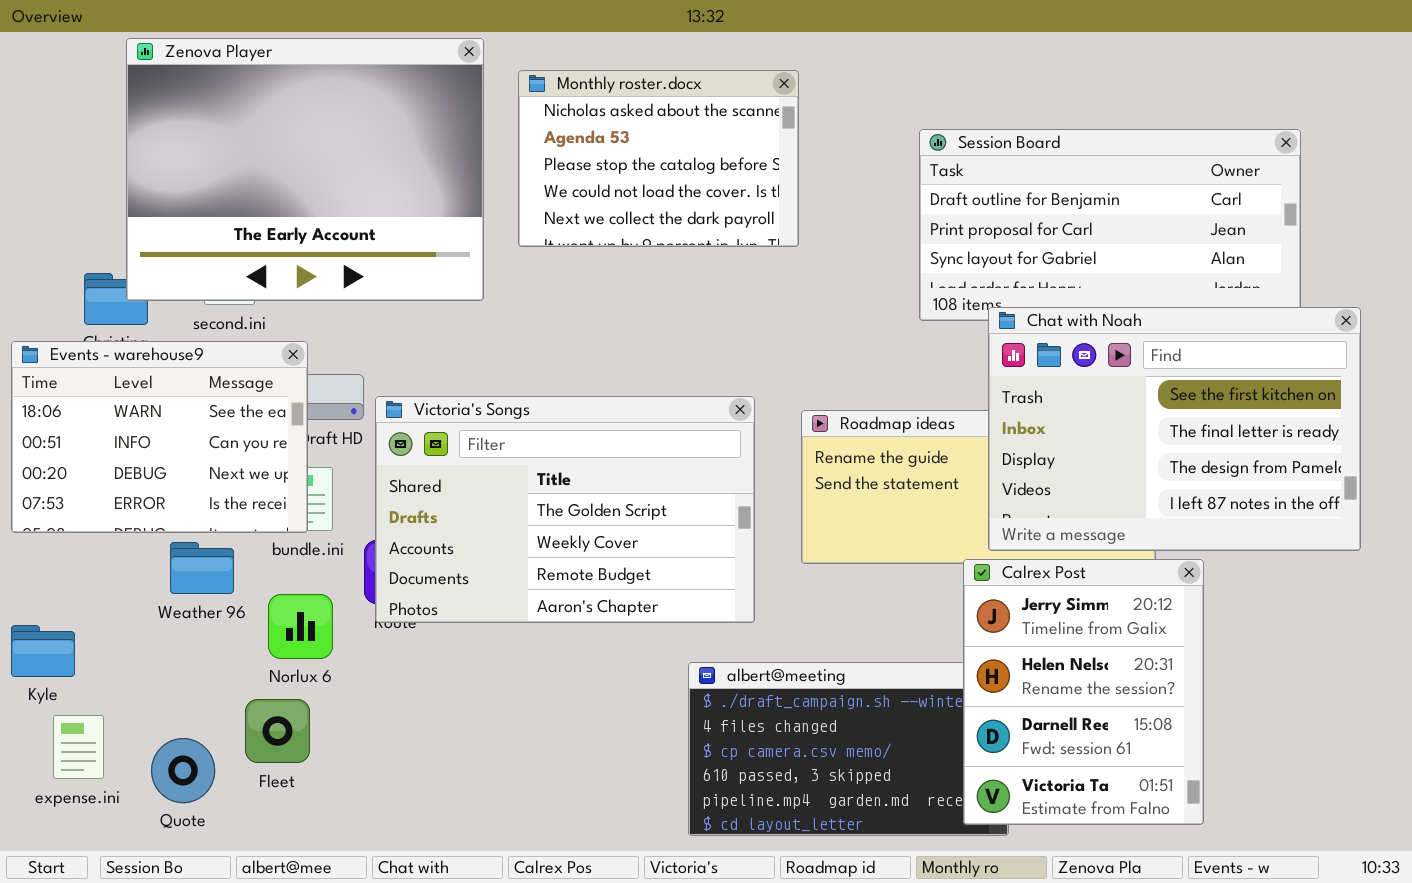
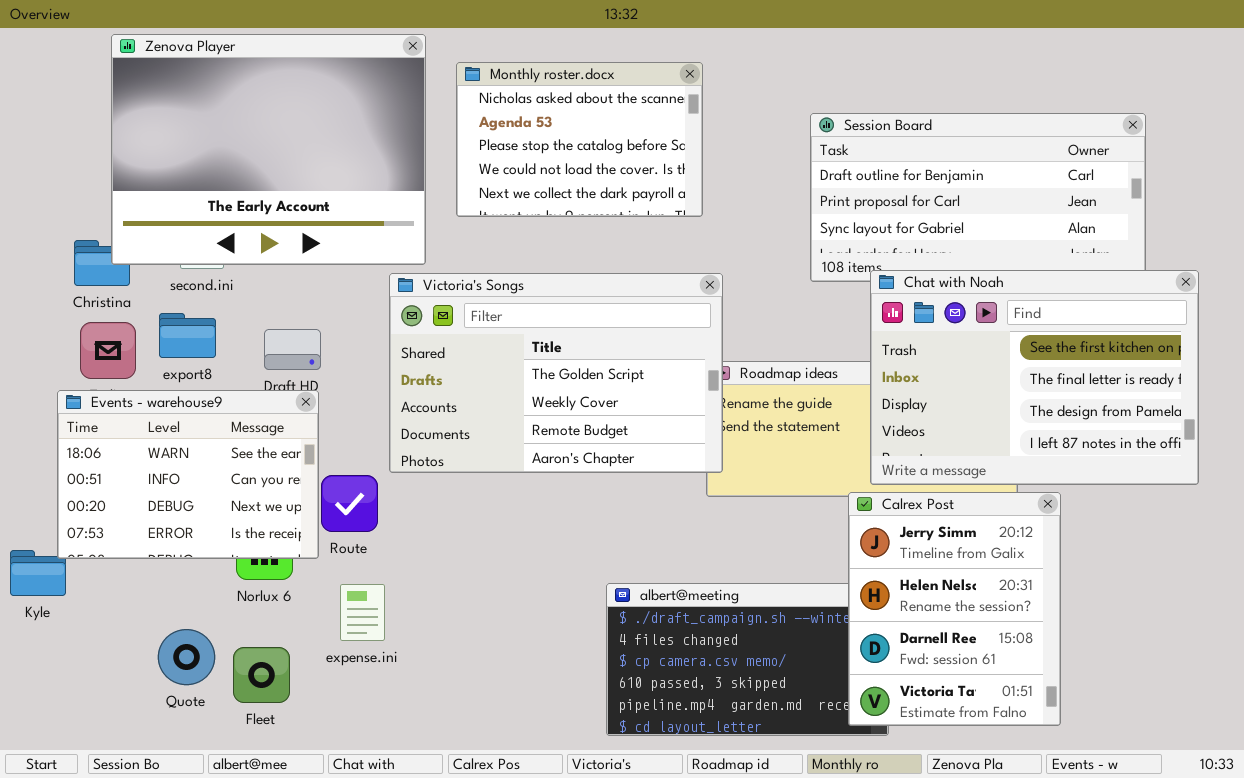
Events - warehouse9: [11,341,308,533] -> [57,390,319,559], moved
Victoria's Songs: [375,396,755,623] -> [389,273,723,473], moved
Fleet: [245,699,310,763] -> [233,647,290,703], moved
expense.ini: [53,715,104,779] -> [340,584,385,641], moved
Quote: [151,738,215,803] -> [158,629,215,685], moved

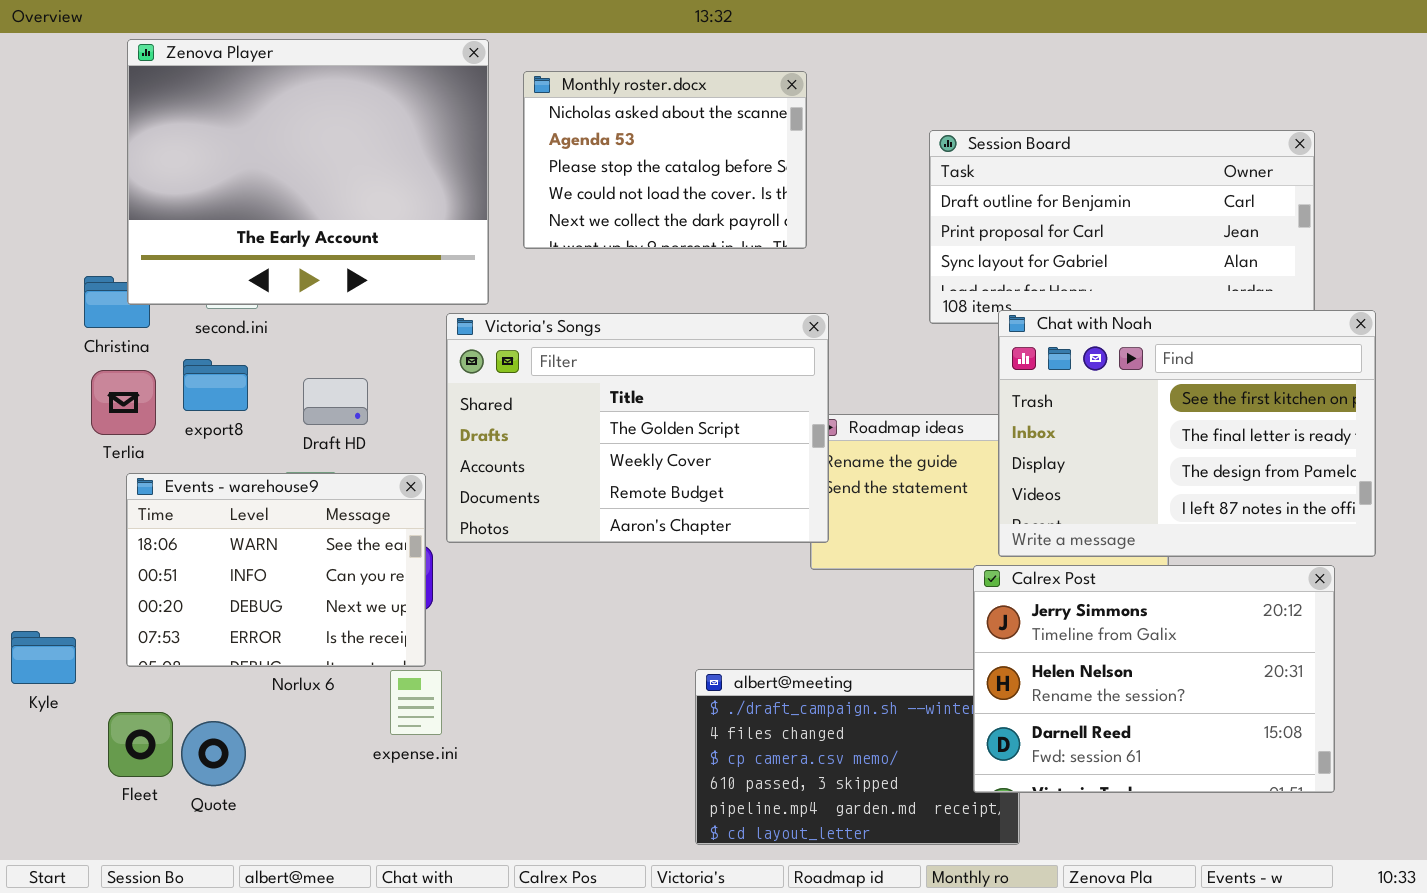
Events - warehouse9: [57,390,319,559] -> [126,473,426,667], moved
Calrex Post: [848,492,1061,726] -> [973,565,1335,793], resized
Fleet: [233,647,290,703] -> [108,712,173,777], moved

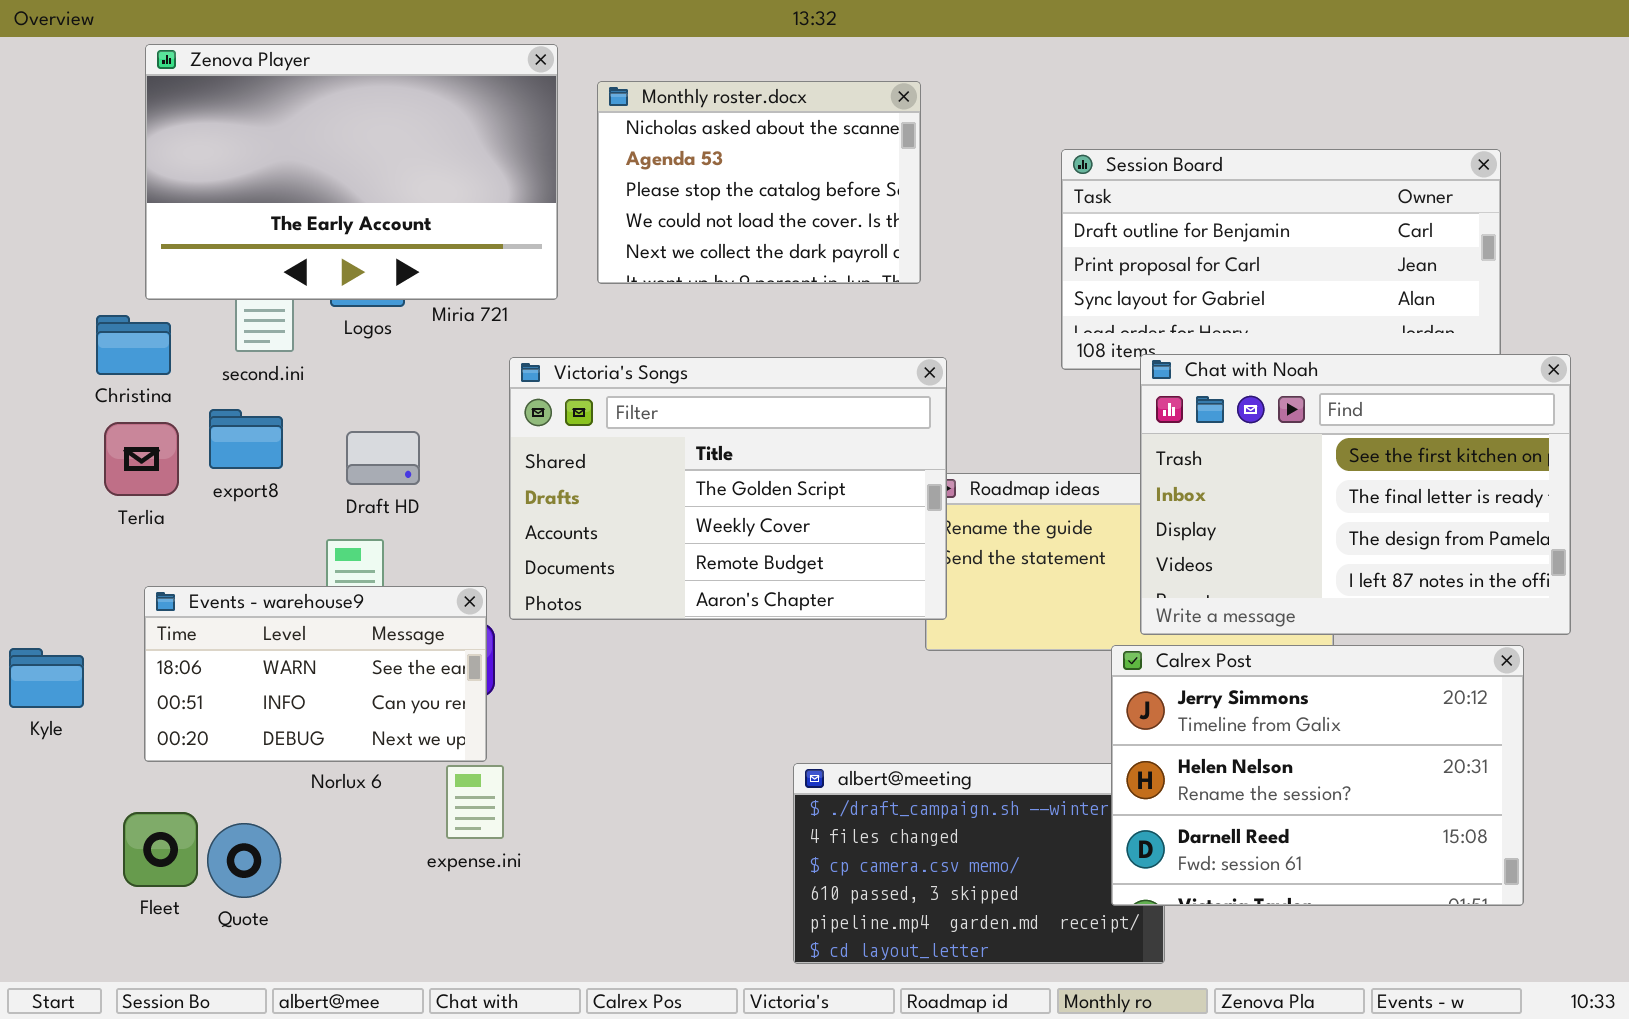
Zenova Player: [127,39,489,305] -> [145,44,558,300], resized
Events - warehouse9: [126,473,426,667] -> [144,586,487,762], resized
Kyle: [11,631,76,684] -> [9,648,84,708], moved

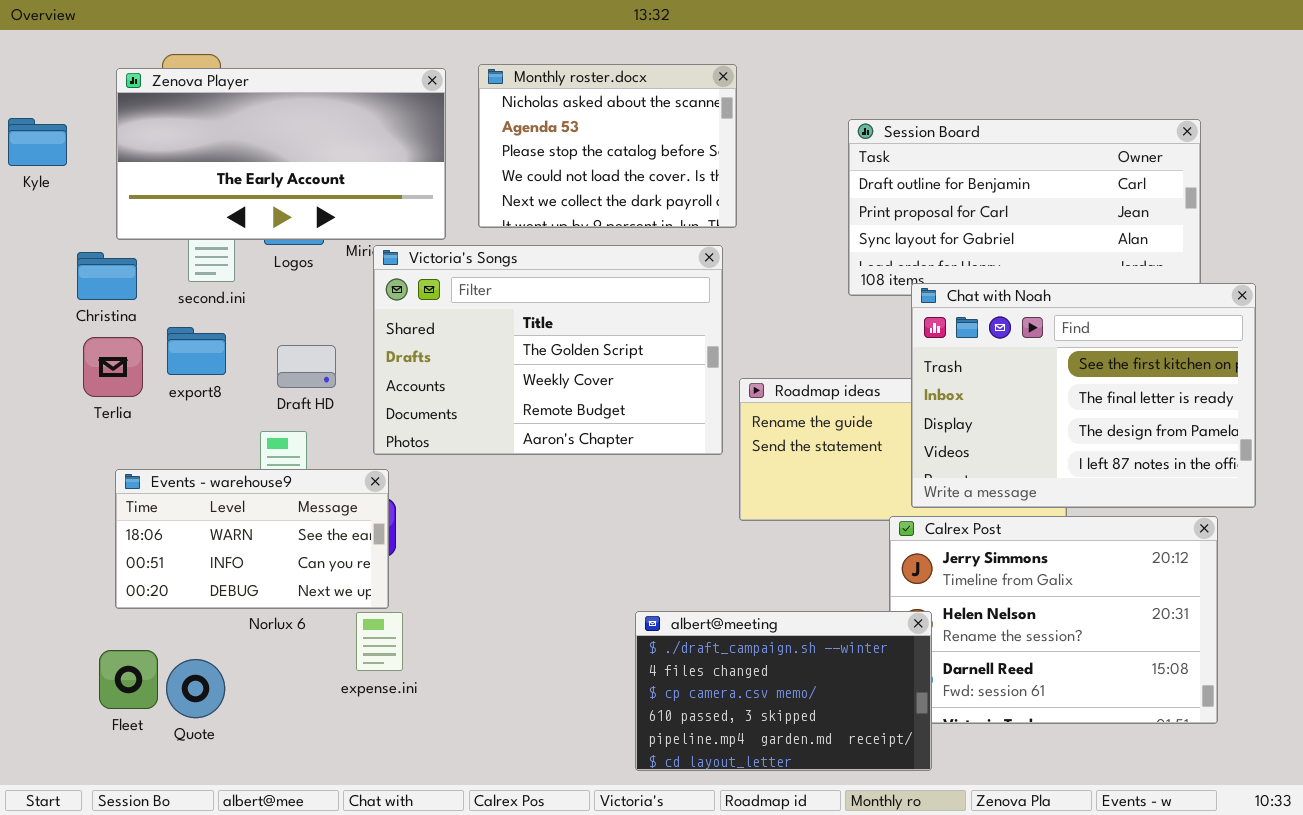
Zenova Player: [145,44,558,300] -> [116,68,446,240], resized
Victoria's Songs: [509,357,947,620] -> [373,245,723,455], moved
Kyle: [9,648,84,708] -> [8,118,67,166], moved
albert@meeting: [793,763,1165,964] -> [635,611,932,771], raised

